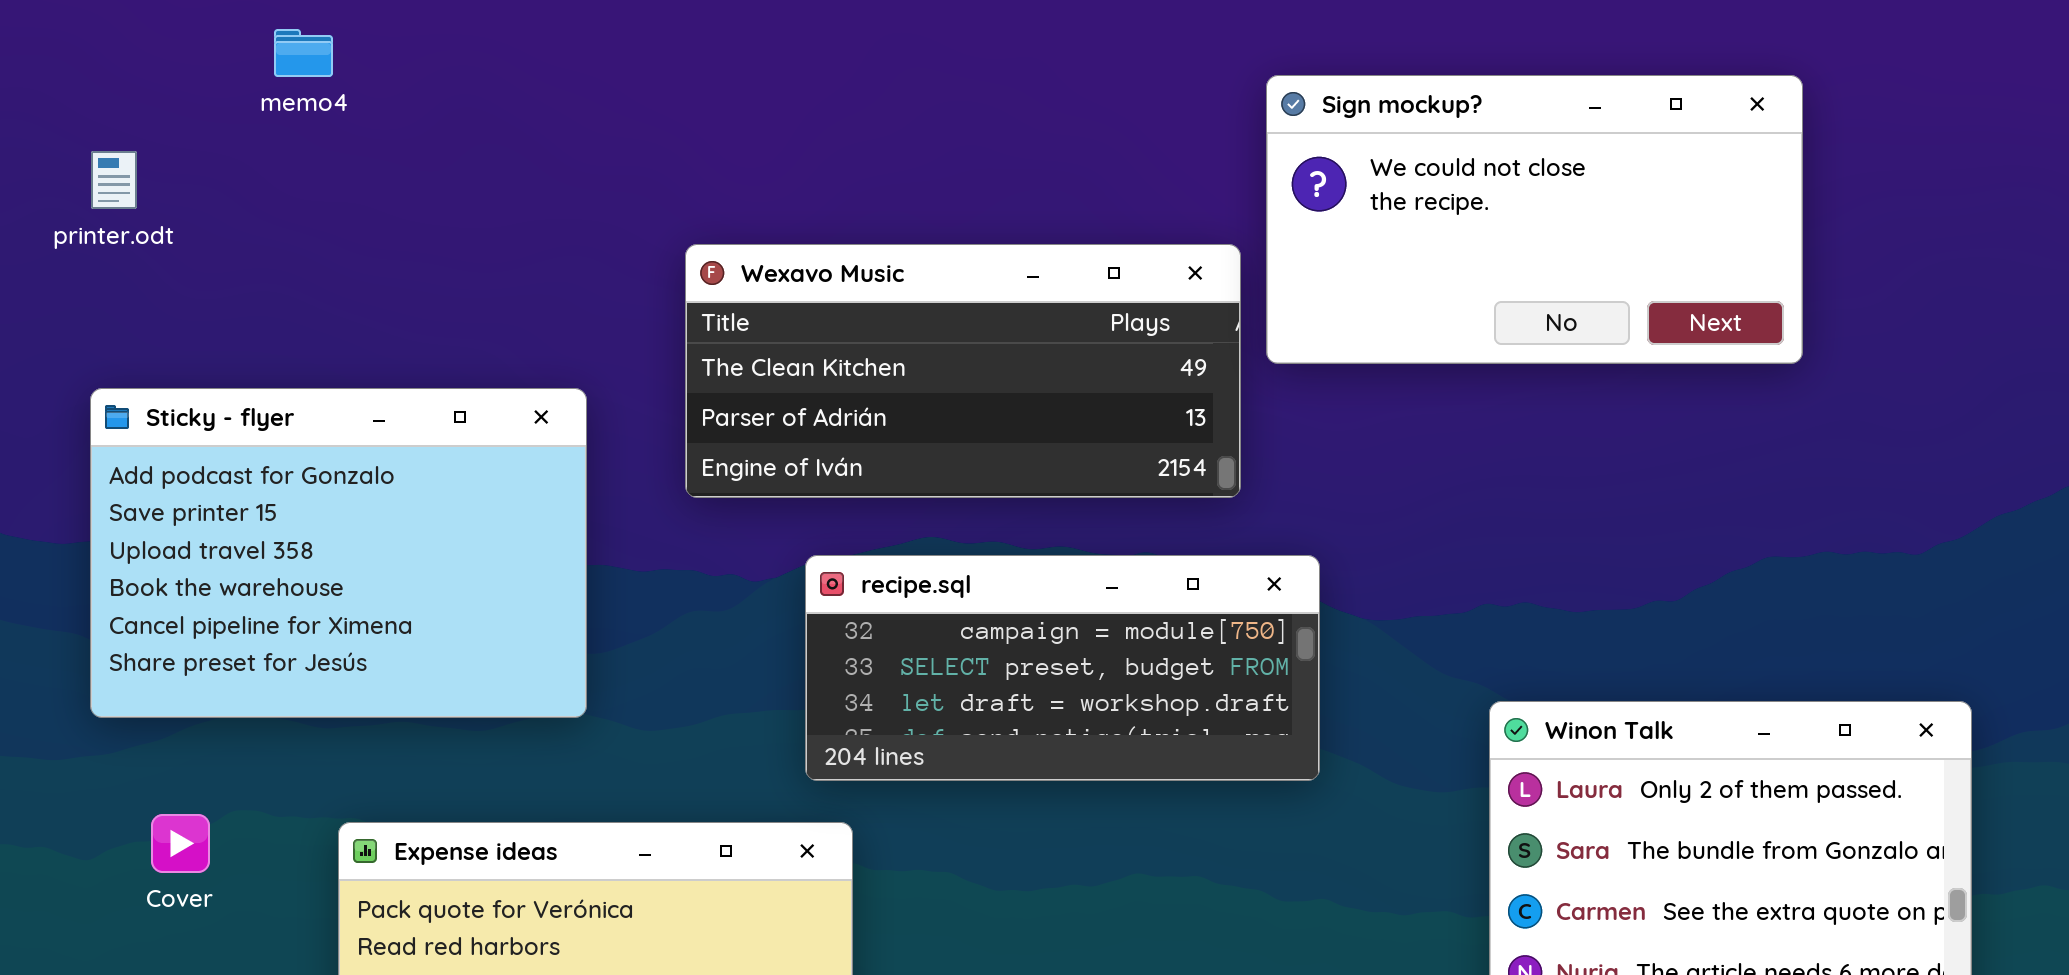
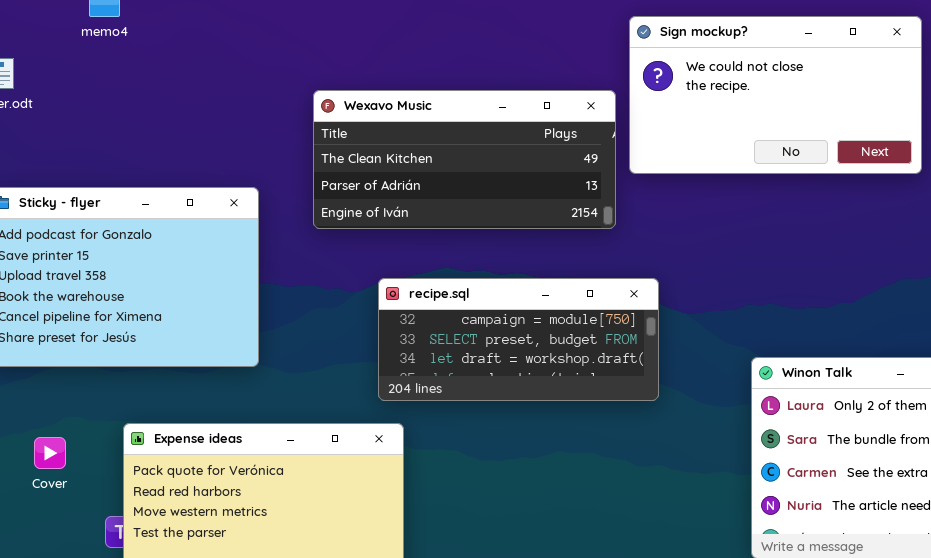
Wexavo Music: [685,244,1241,498] -> [313,90,616,229], moved
Cover: [151,814,210,873] -> [34,437,66,469], moved

